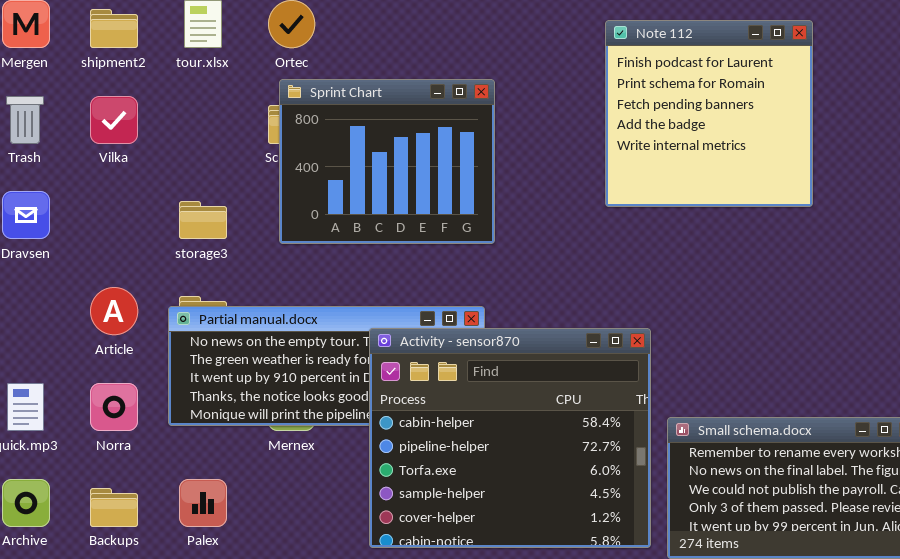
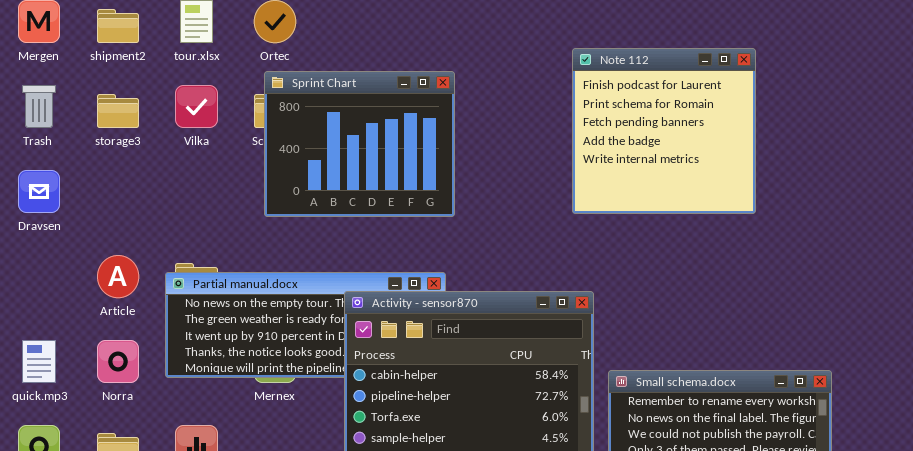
Note 112: [605,20,813,207] -> [572,48,756,214], moved
Vilka: [90,96,138,144] -> [175,85,218,128], moved
storage3: [179,201,227,239] -> [97,94,139,128], moved

